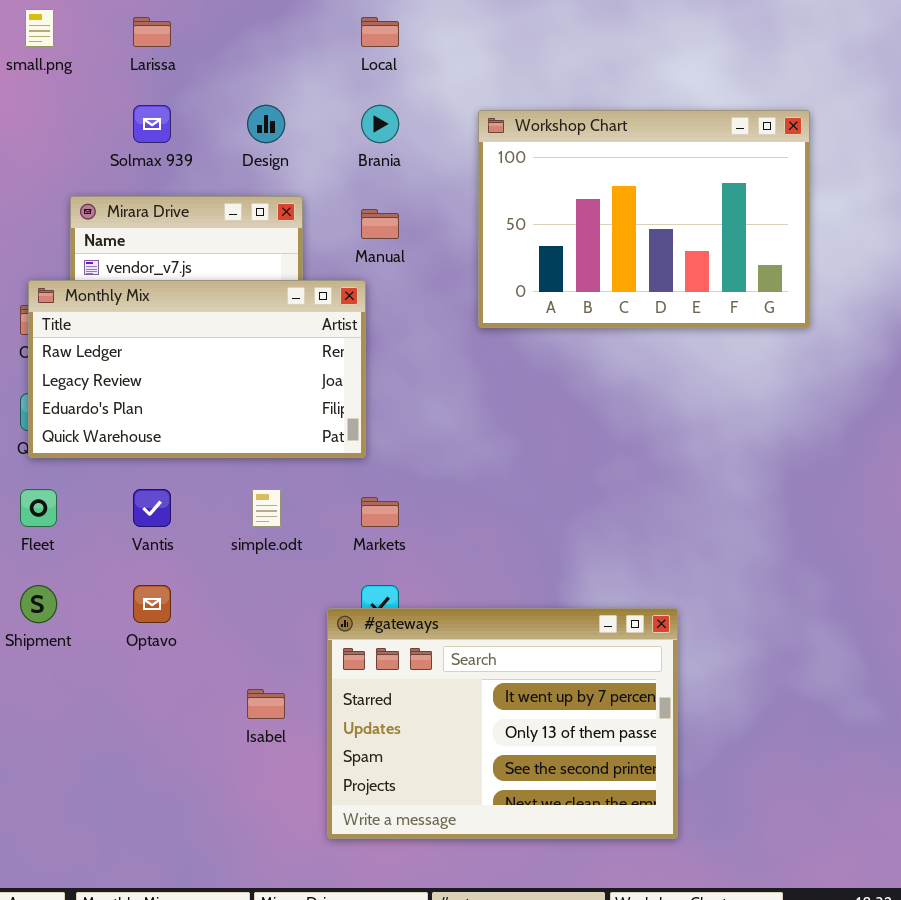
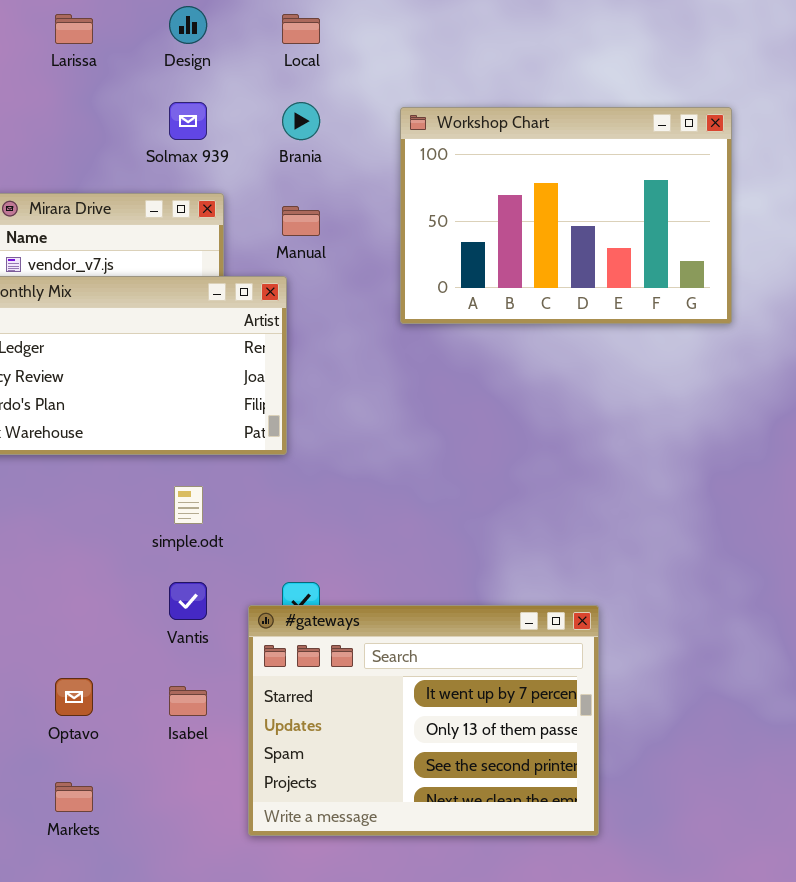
Solmax 939: [133,105,171,143] -> [169,102,207,140], moved
Design: [247,105,285,143] -> [169,6,207,44], moved
Vantis: [133,489,171,527] -> [169,582,207,620], moved
Markets: [361,497,399,527] -> [55,782,93,812], moved
Optavo: [133,585,171,623] -> [55,678,93,716], moved

